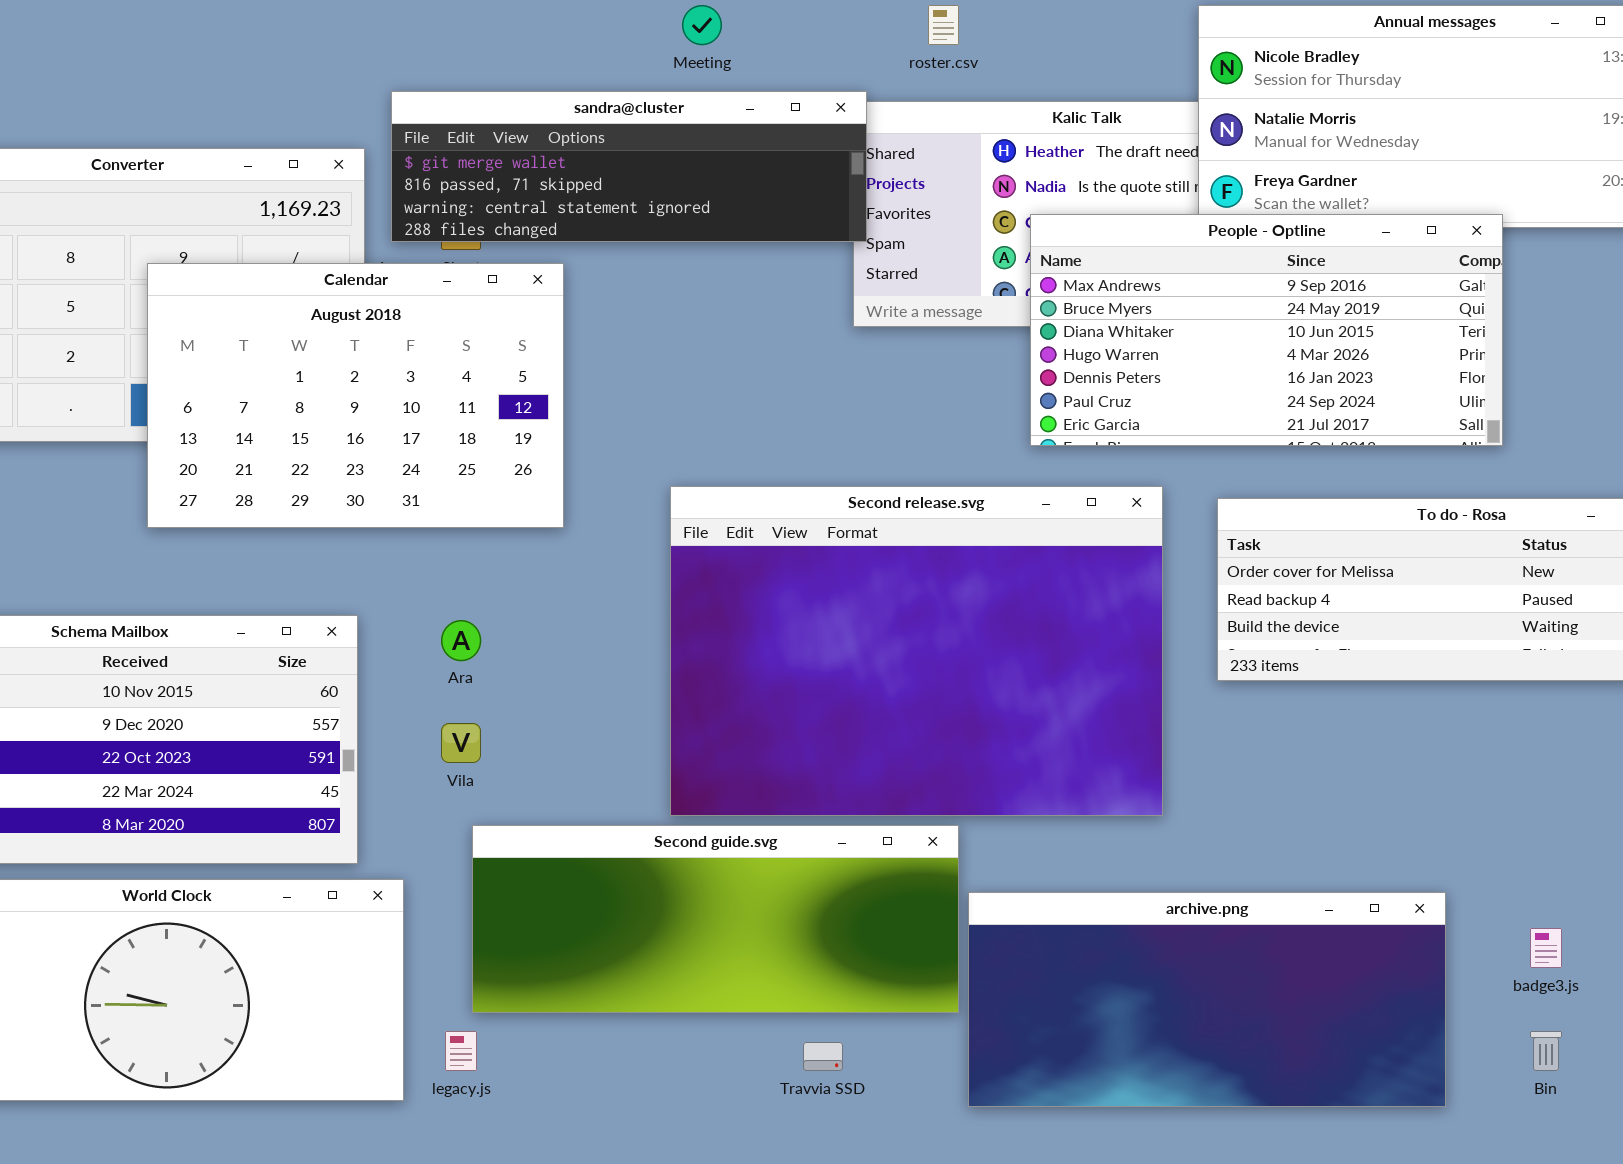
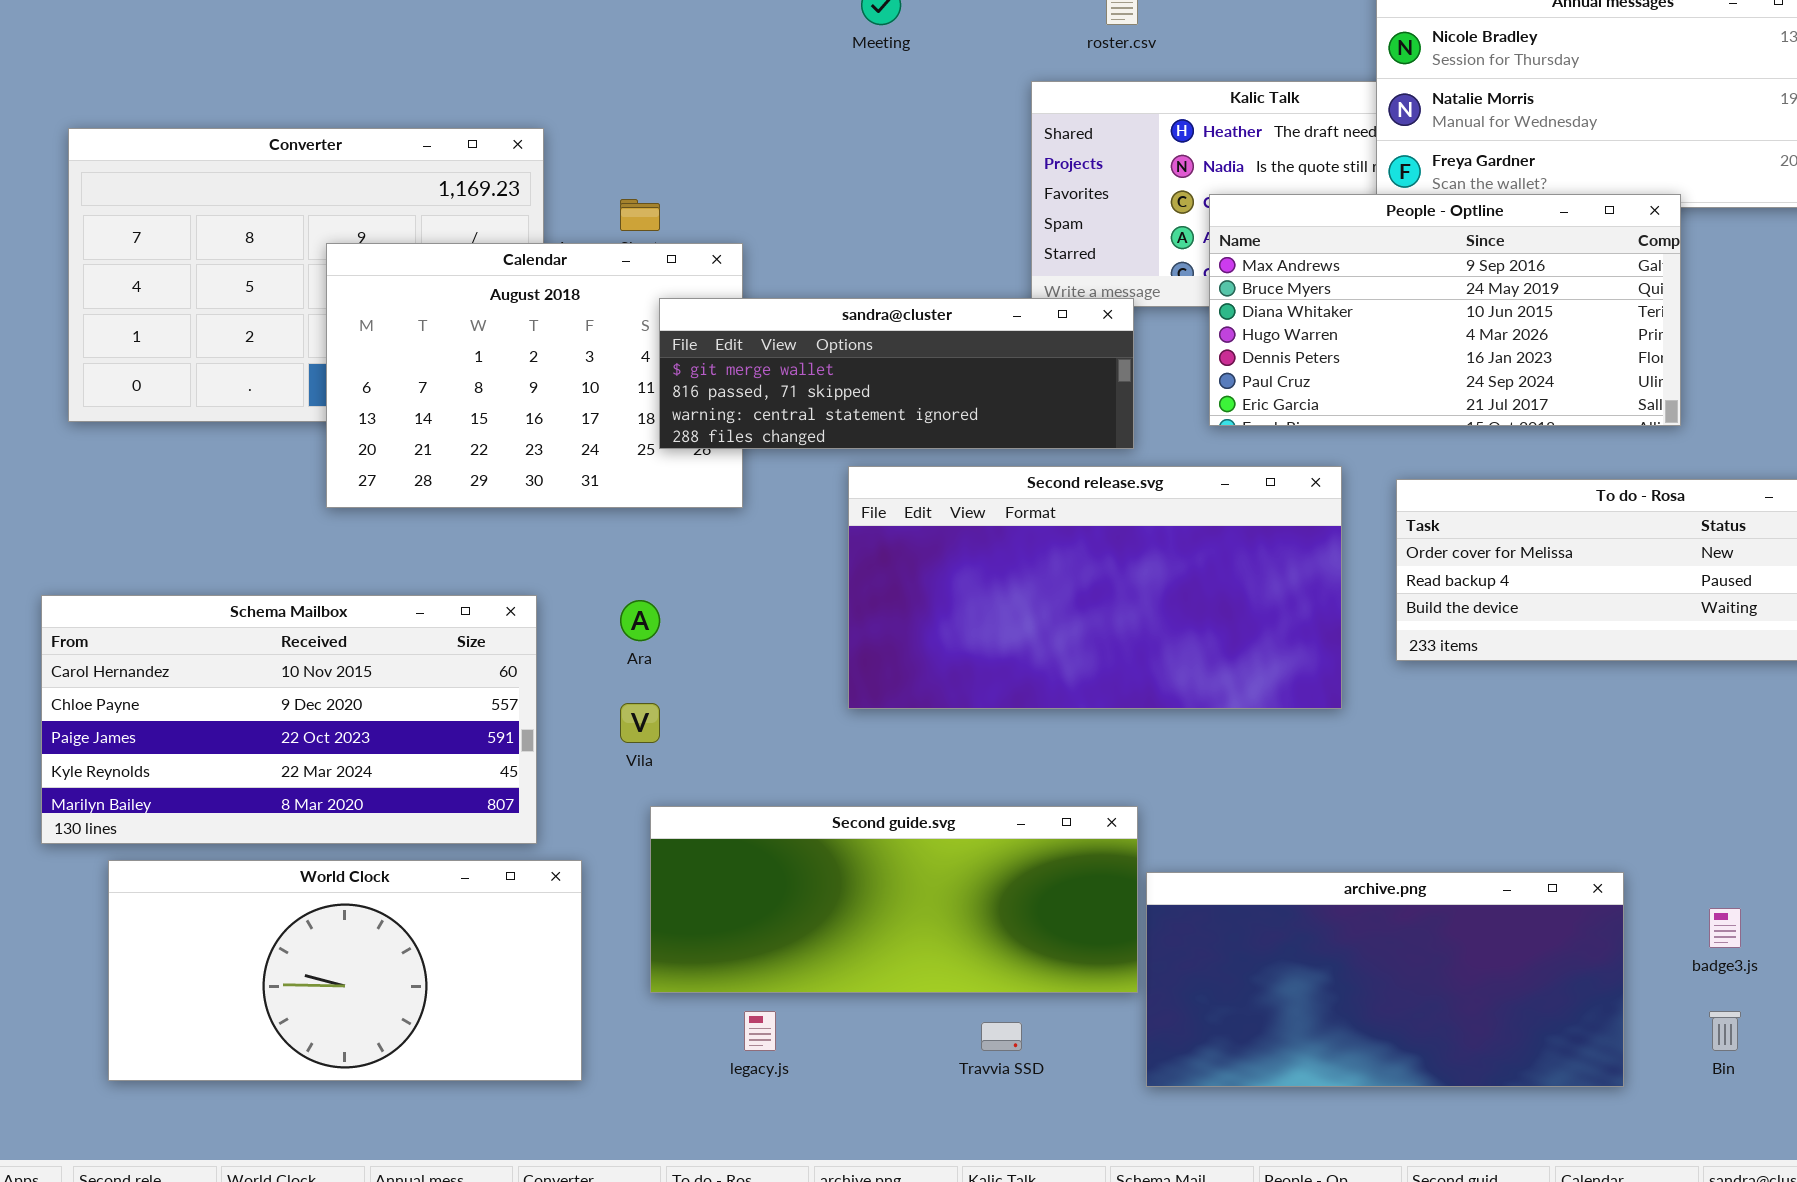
sandra@cluster: [391,91,867,242] -> [659,298,1134,449], moved
Second release.svg: [670,486,1163,816] -> [848,466,1342,709], resized
legacy.js: [445,1031,477,1071] -> [744,1011,776,1051], moved

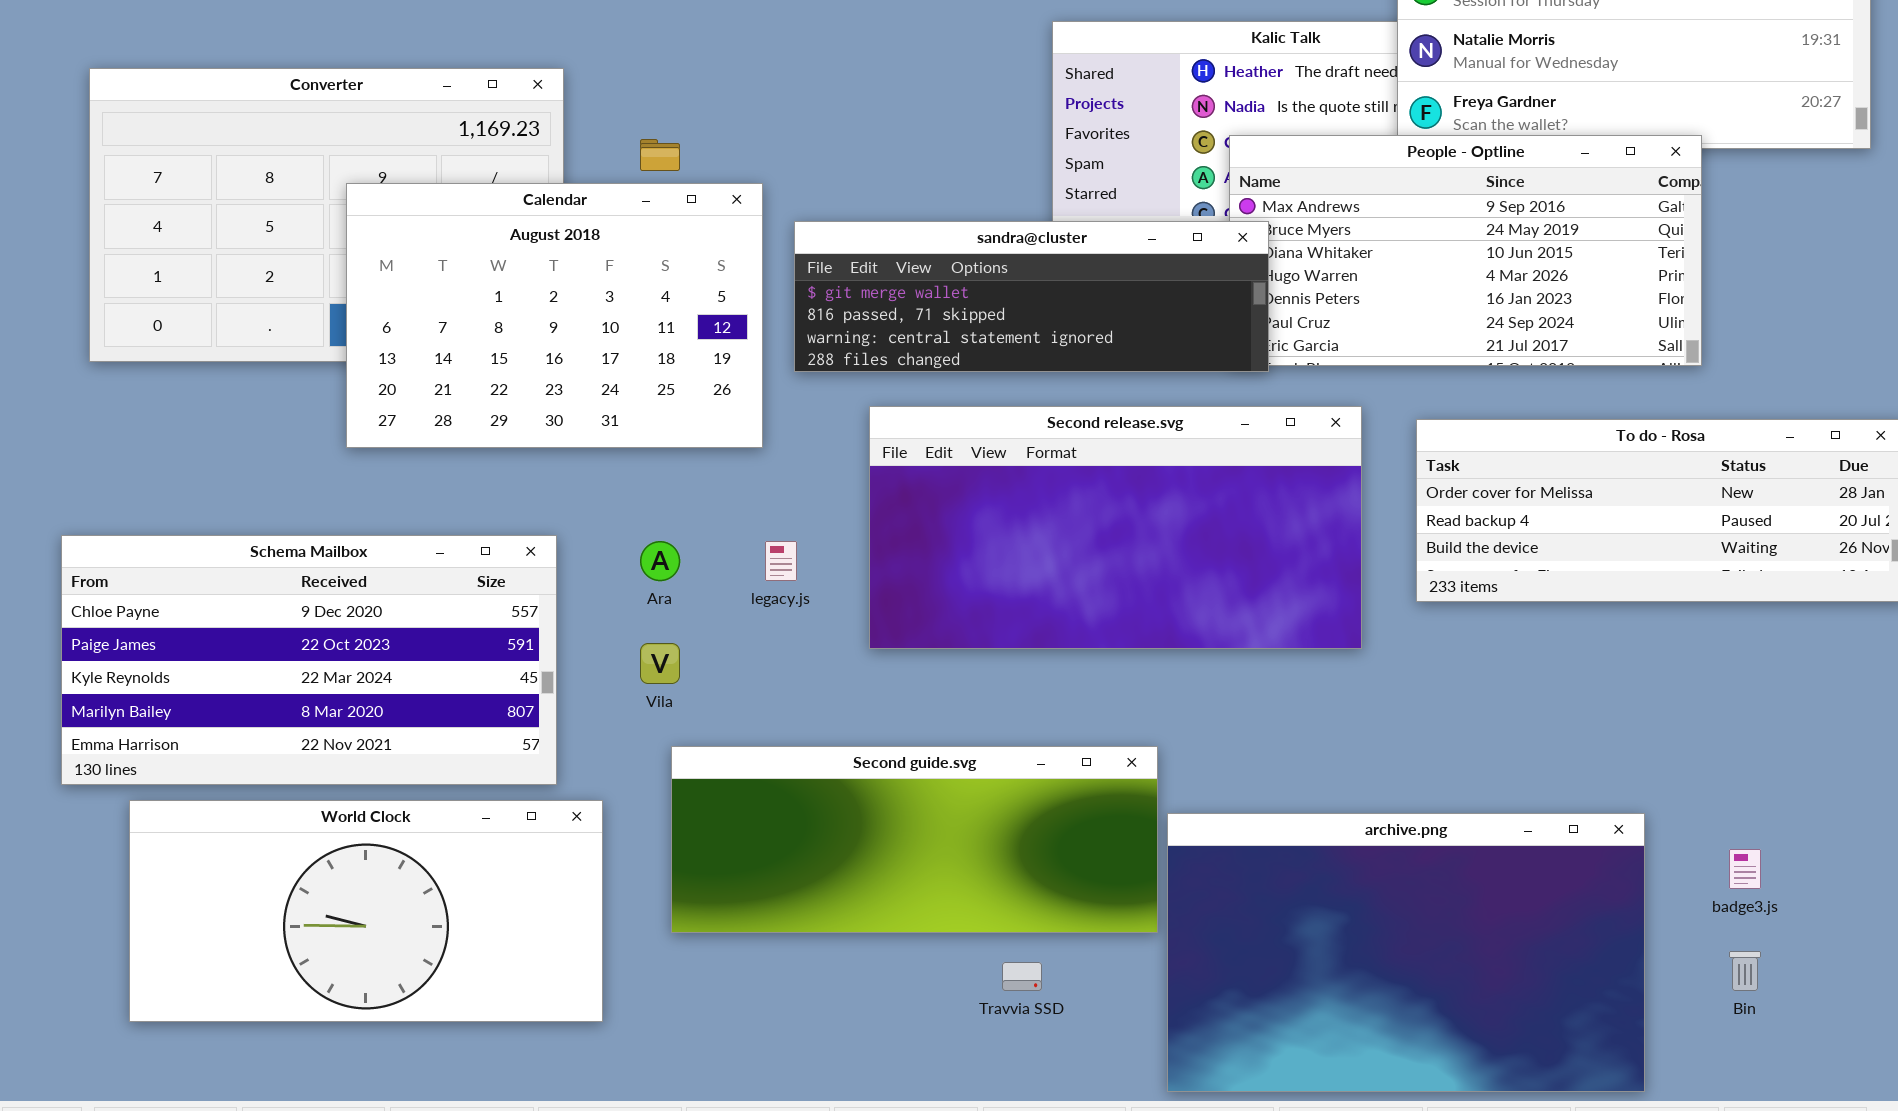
sandra@cluster: [659,298,1134,449] -> [794,221,1269,372], moved
Schema Mailbox: [41,595,537,844] -> [61,535,557,785], scrolled down 1 row
archive.png: [1146,872,1624,1087] -> [1167,813,1645,1092], resized
legacy.js: [744,1011,776,1051] -> [765,541,797,581], moved

